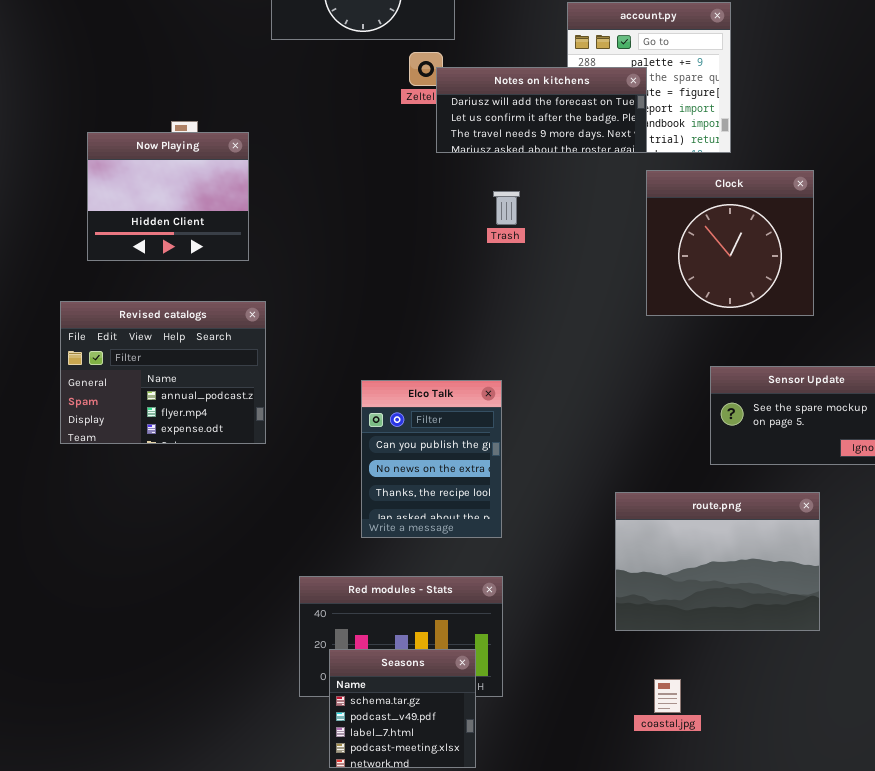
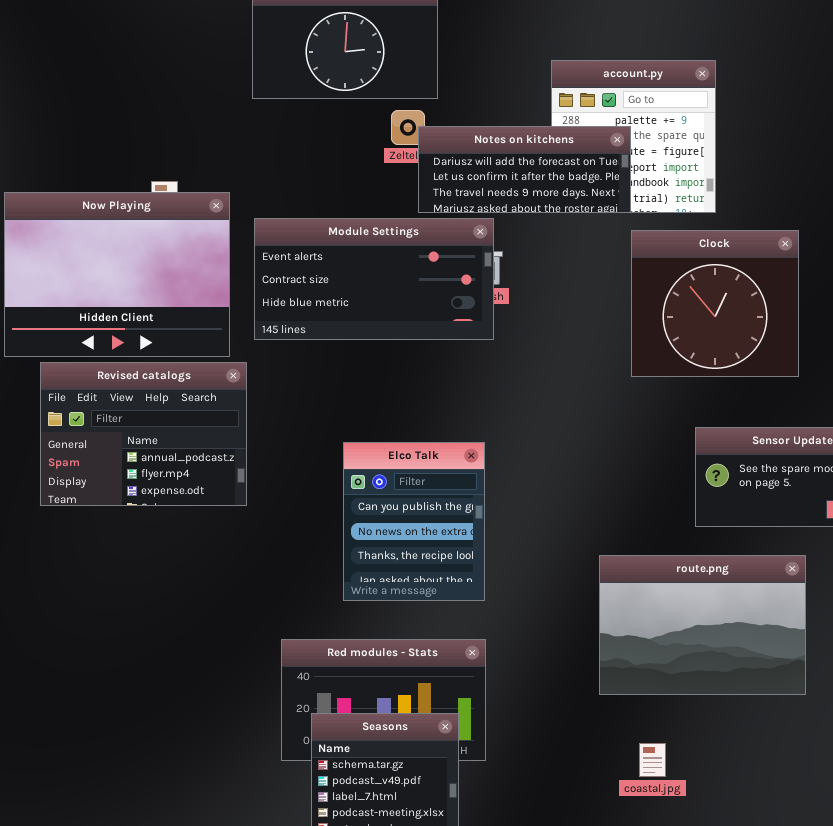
Now Playing: [87,132,249,261] -> [4,192,230,357], resized
Module Settings: none -> [254,218,494,340], opened

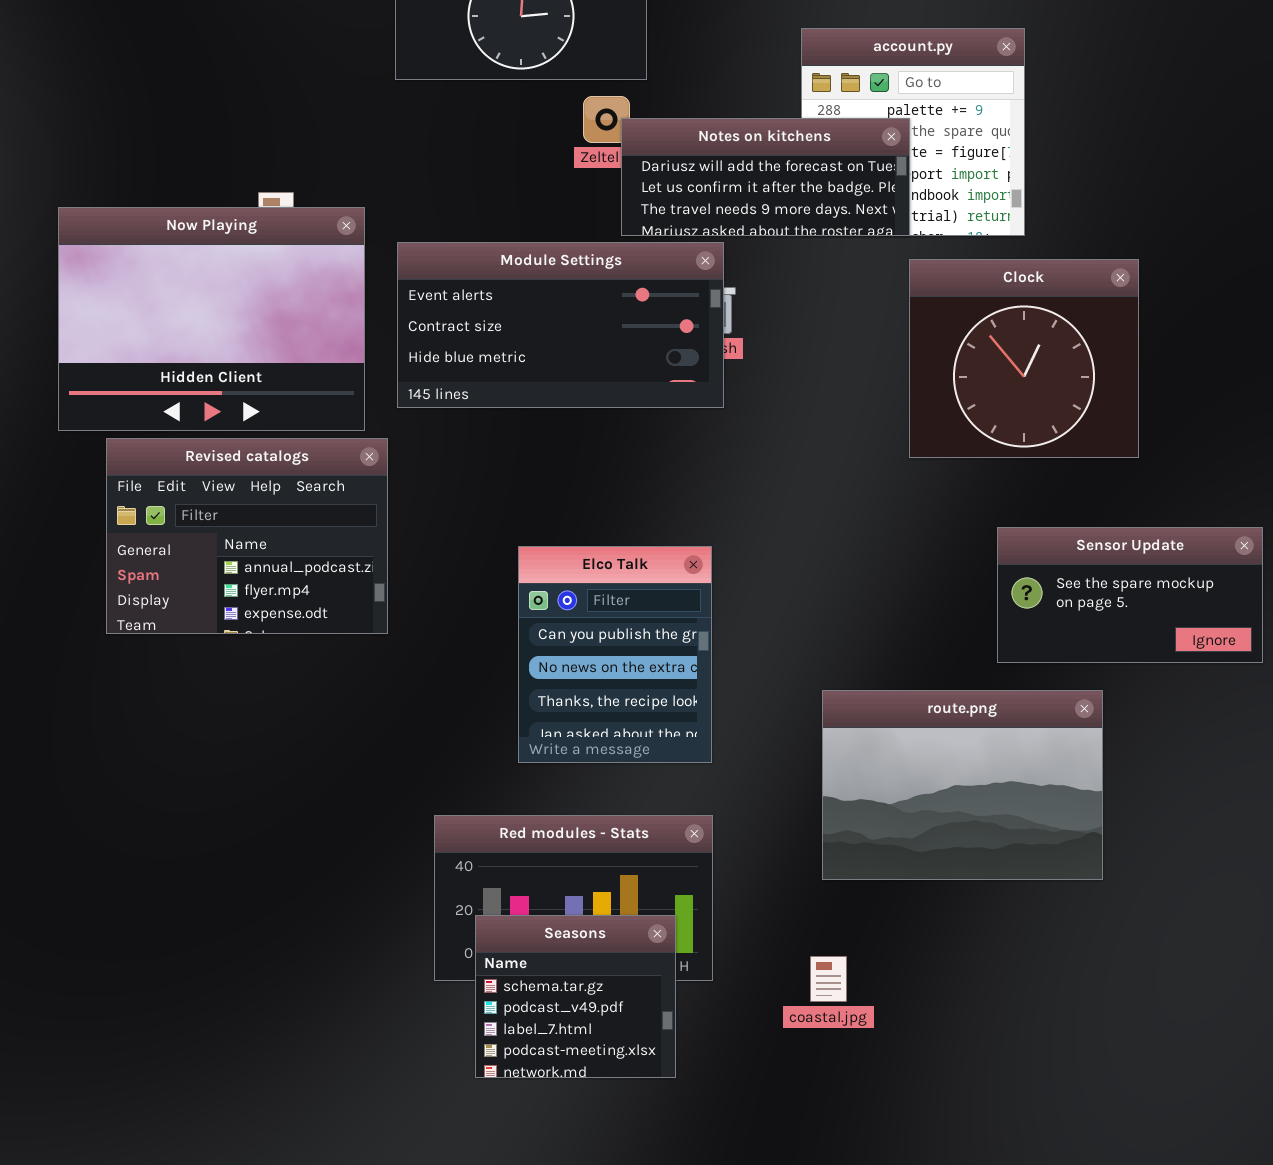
route.png: [599,555,806,695] -> [822,690,1103,880], moved
coastal.jpg: [639,743,666,777] -> [810,956,847,1002], moved

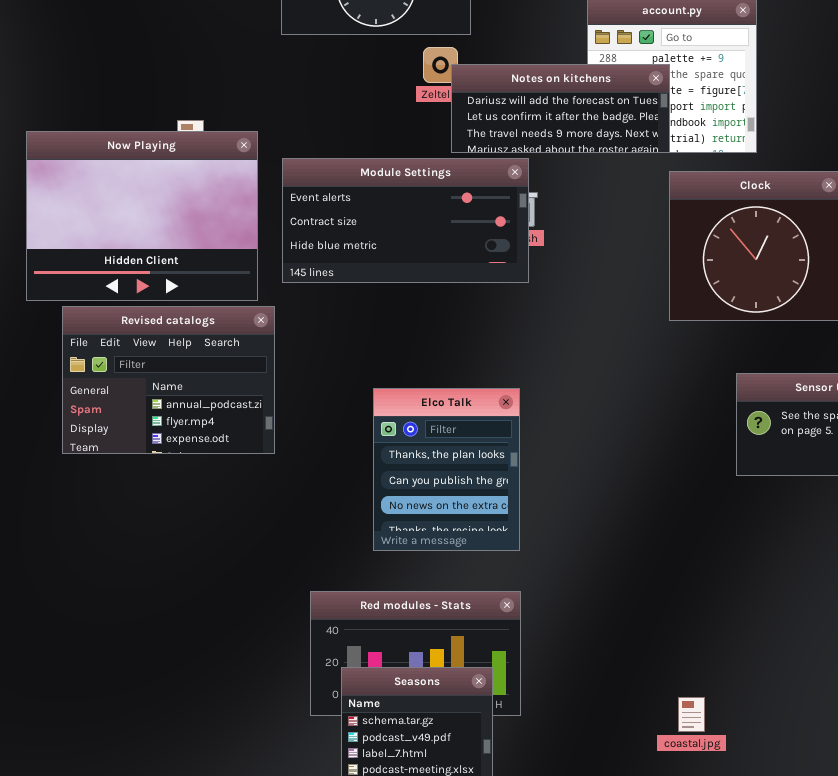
Elco Talk: [518,546,712,763] -> [373,388,520,551], scrolled up 1 row
route.png: [822,690,1103,880] -> none, closed
coastal.jpg: [810,956,847,1002] -> [678,697,705,732], moved

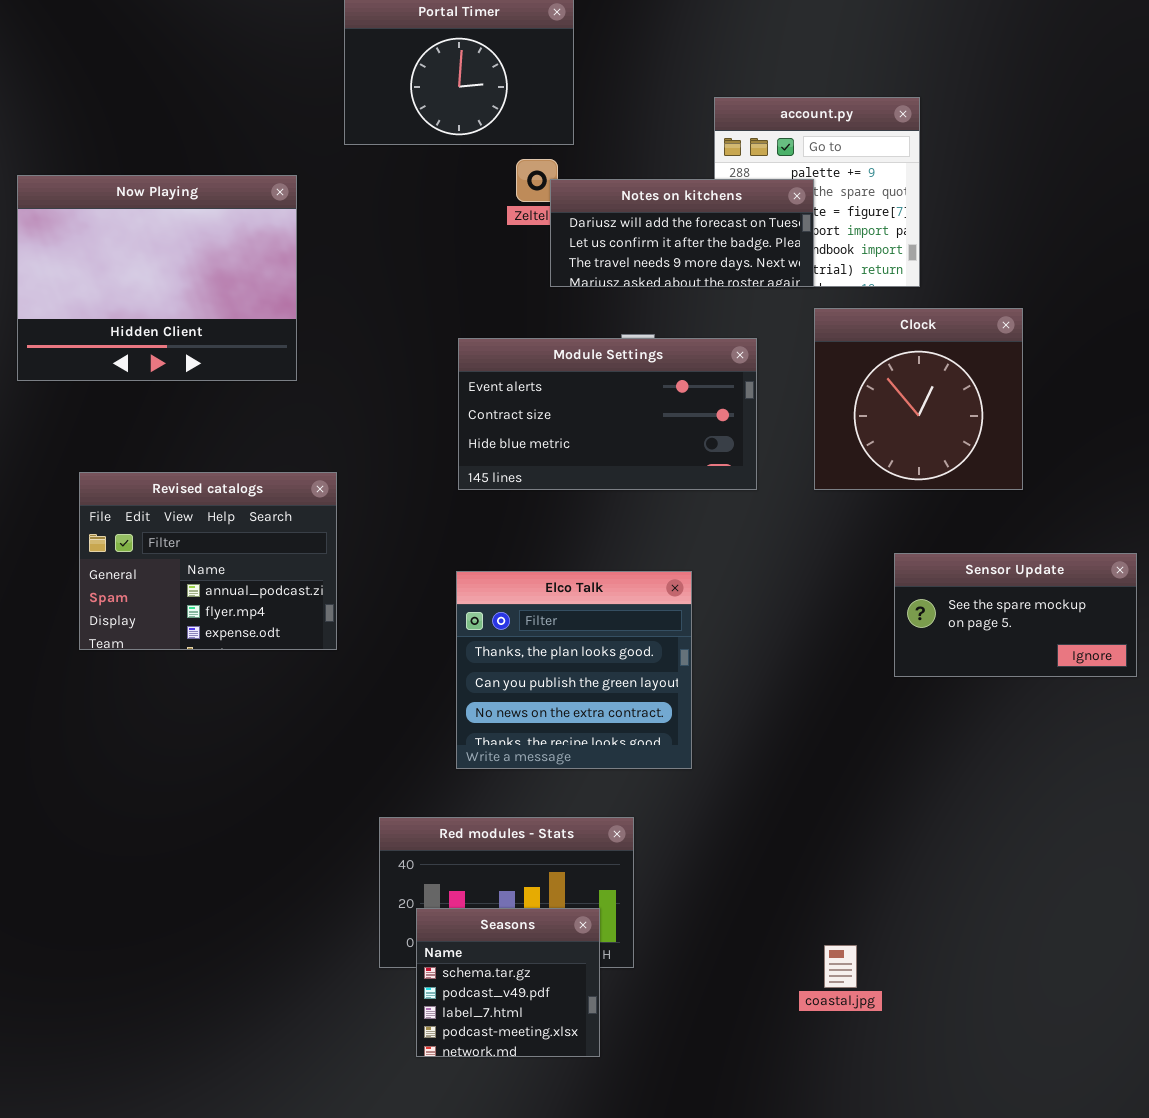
Now Playing: [26,131,258,301] -> [17,175,297,381], moved
Module Settings: [282,158,529,283] -> [458,338,757,490], moved
Elco Talk: [373,388,520,551] -> [456,571,692,769], resized

